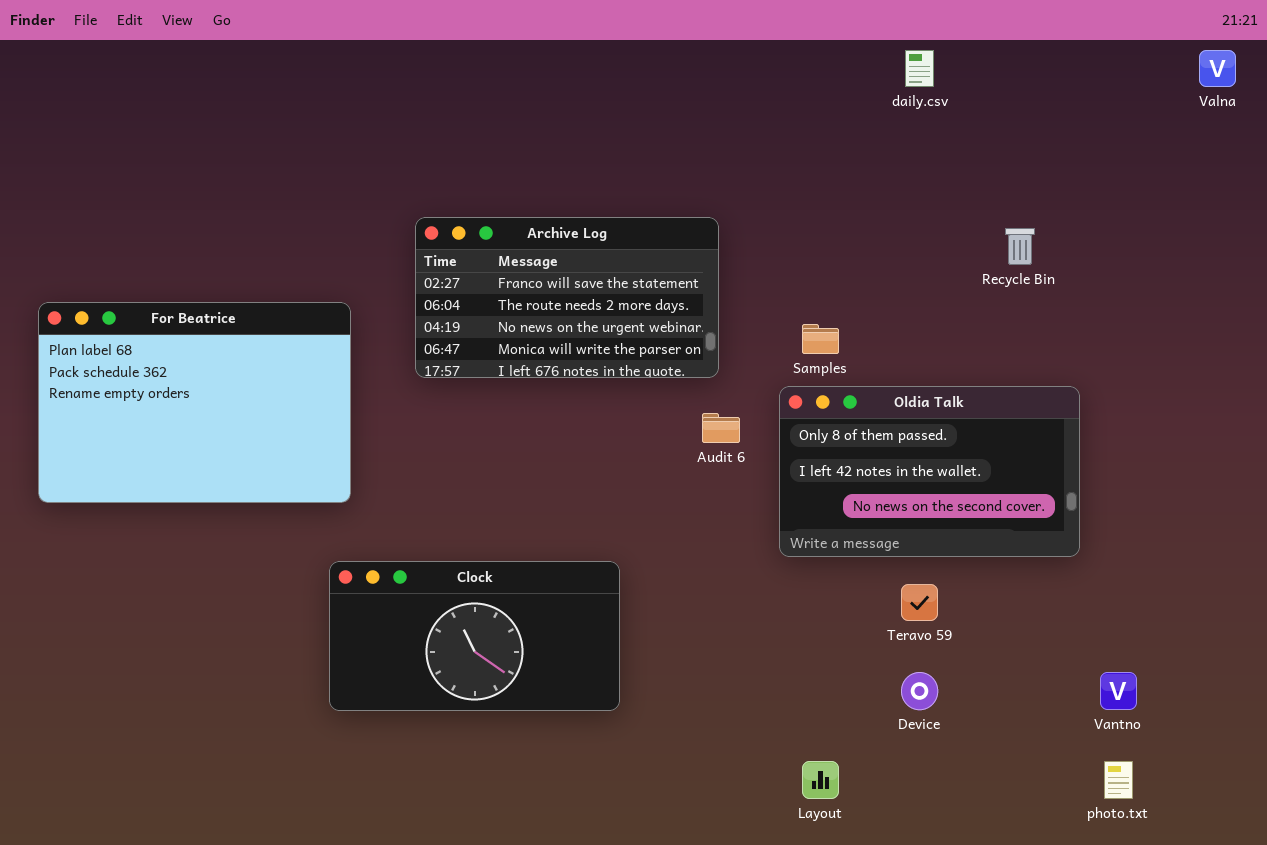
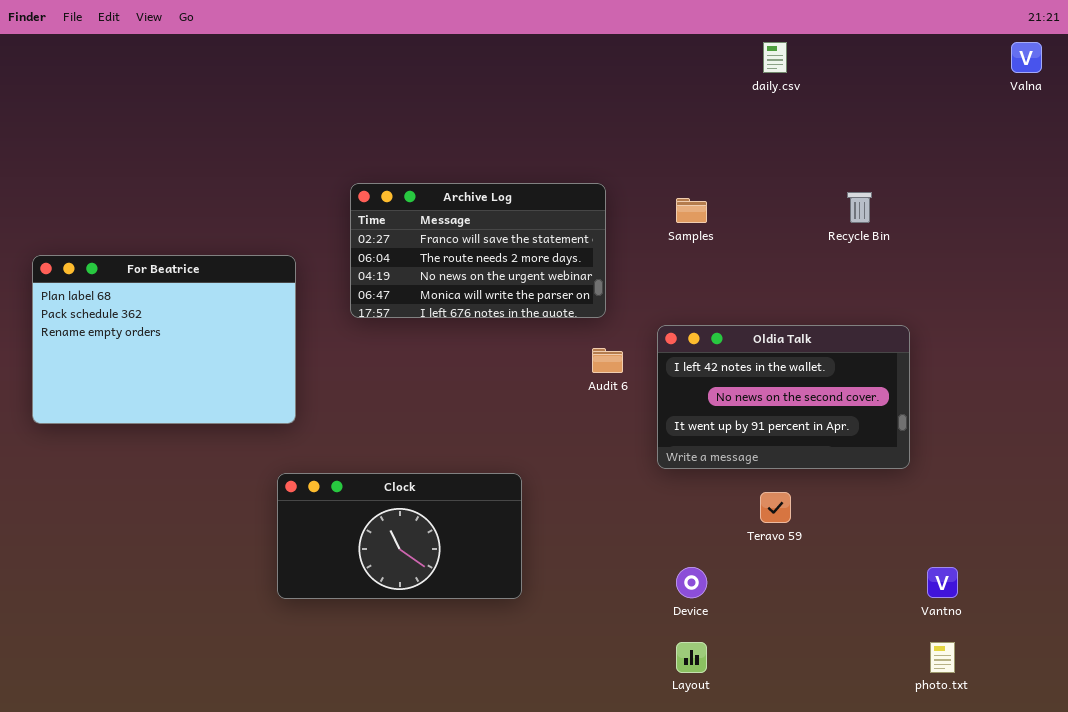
Samples: [802,324,839,354] -> [676,198,707,223], moved
Oldia Talk: [779,386,1080,557] -> [657,325,910,469], scrolled down 1 row
Device: [901,672,938,710] -> [676,567,707,598], moved

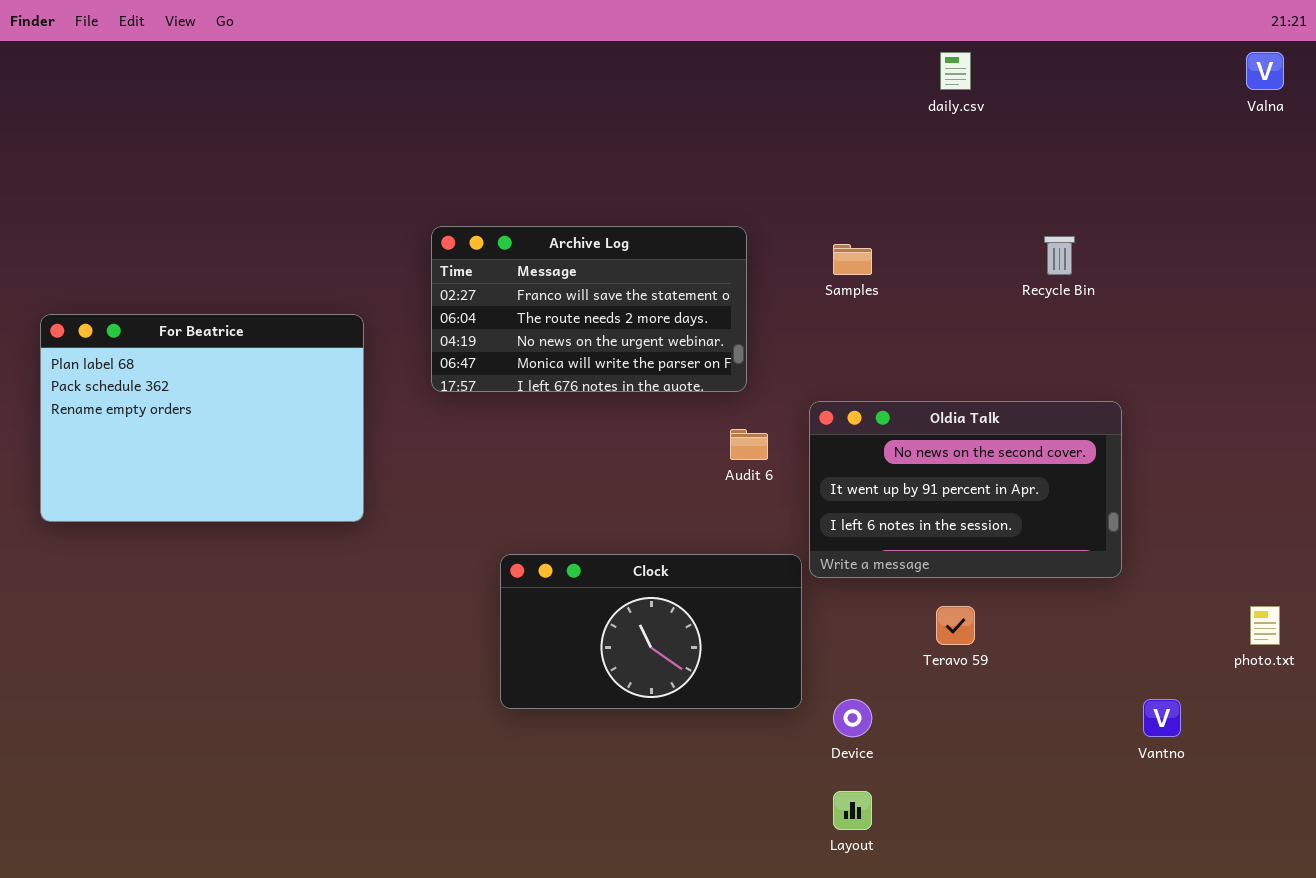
Oldia Talk: [657,325,910,469] -> [809,401,1122,578], scrolled down 1 row
Clock: [277,473,522,599] -> [500,554,802,709], moved
photo.txt: [930,642,955,673] -> [1250,606,1280,645], moved

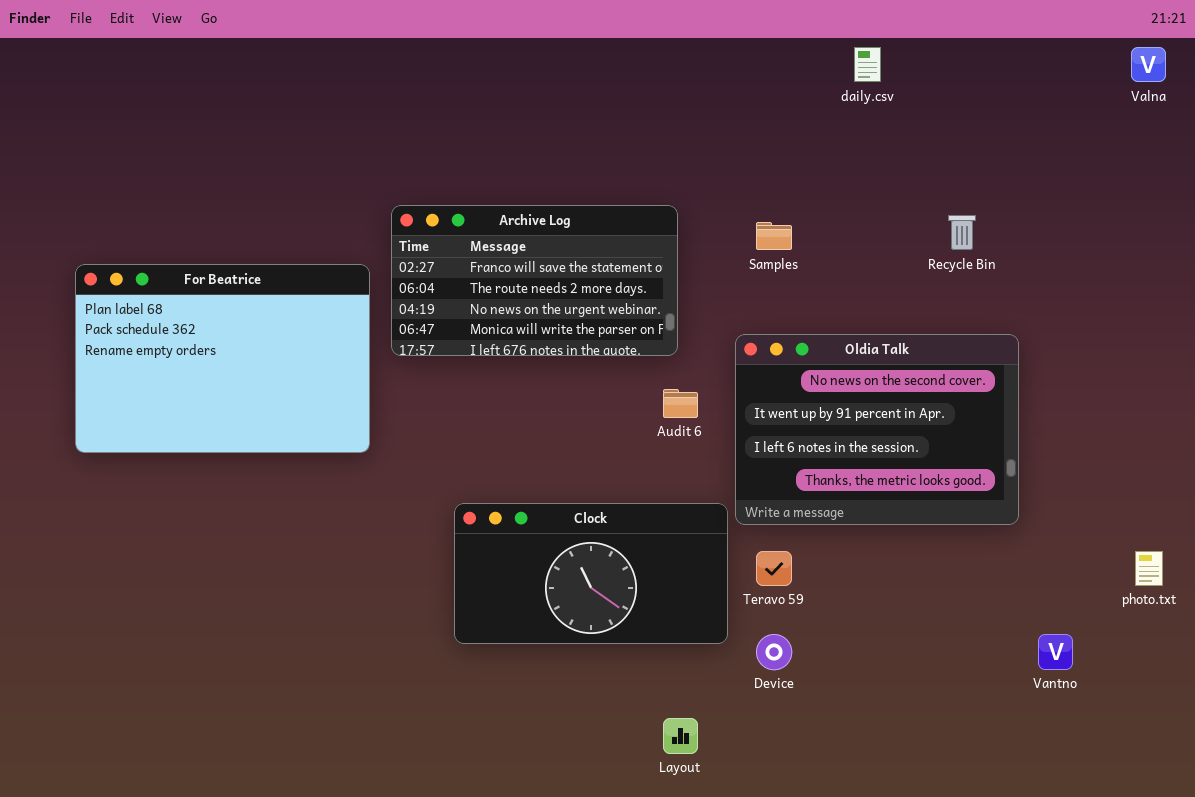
For Beatrice: [40,314,364,522] -> [75,264,370,453], moved
Oldia Talk: [809,401,1122,578] -> [735,334,1019,525], resized
Teravo 59: [936,606,975,645] -> [756,551,792,586], moved
Layout: [833,791,872,830] -> [663,718,698,754], moved

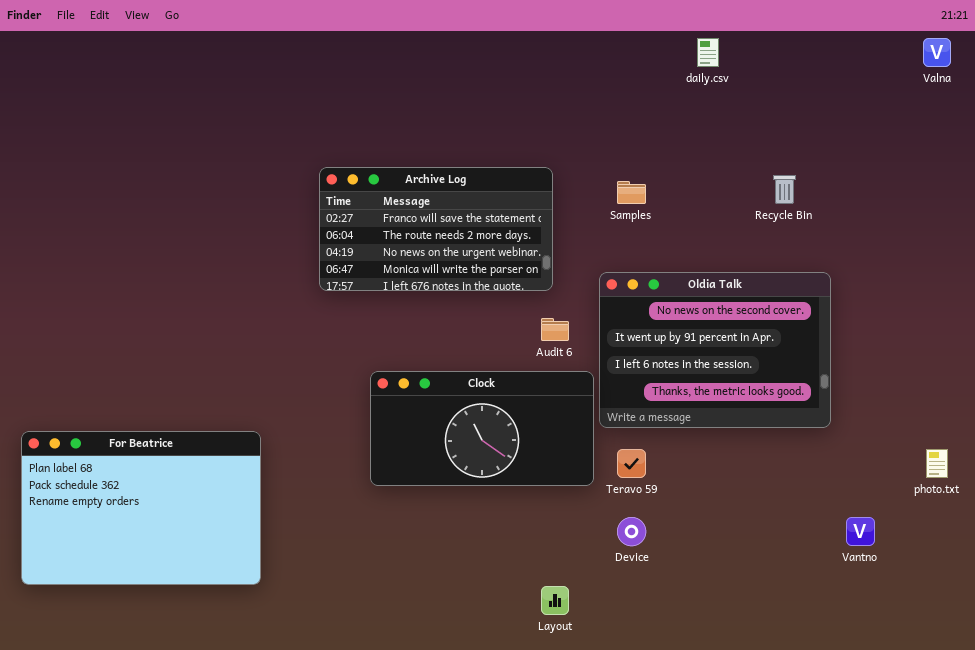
For Beatrice: [75,264,370,453] -> [21,431,261,585], moved
Clock: [454,503,728,644] -> [370,371,594,486], moved

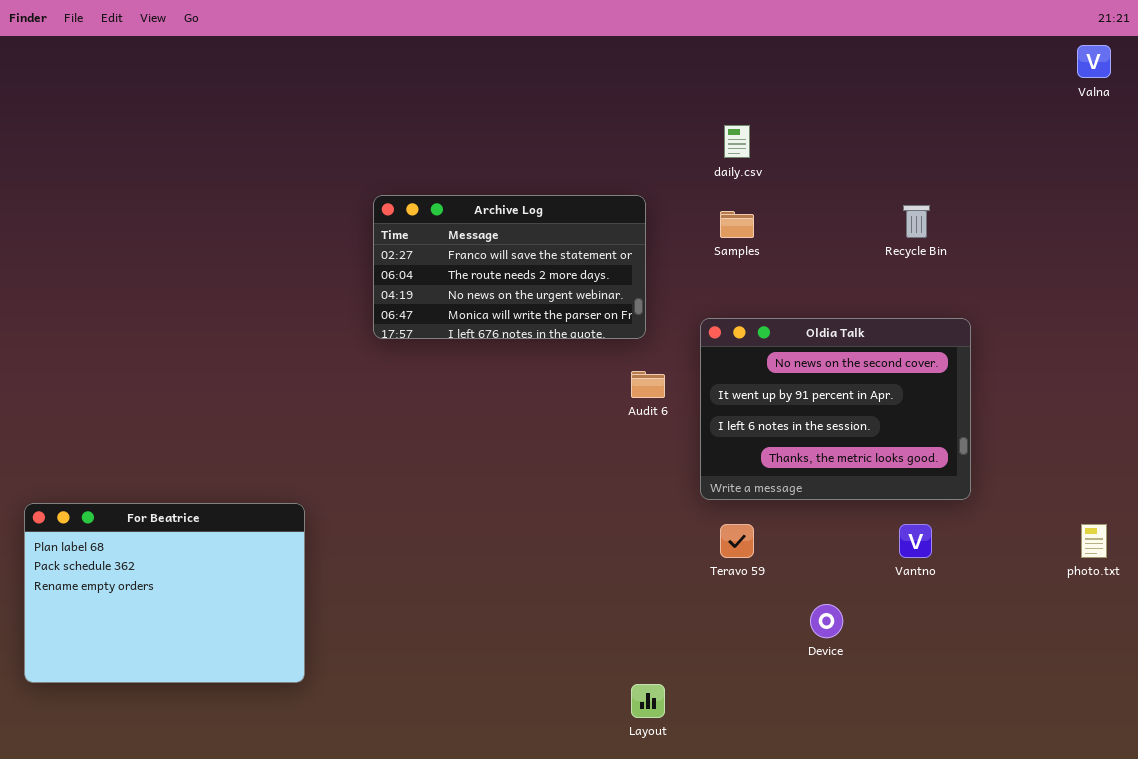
daily.csv: [697,38,719,67] -> [724,125,750,158], moved
Clock: [370,371,594,486] -> none, closed
Device: [617,517,646,546] -> [810,604,843,638], moved
Vantno: [846,517,875,546] -> [899,524,932,558], moved

